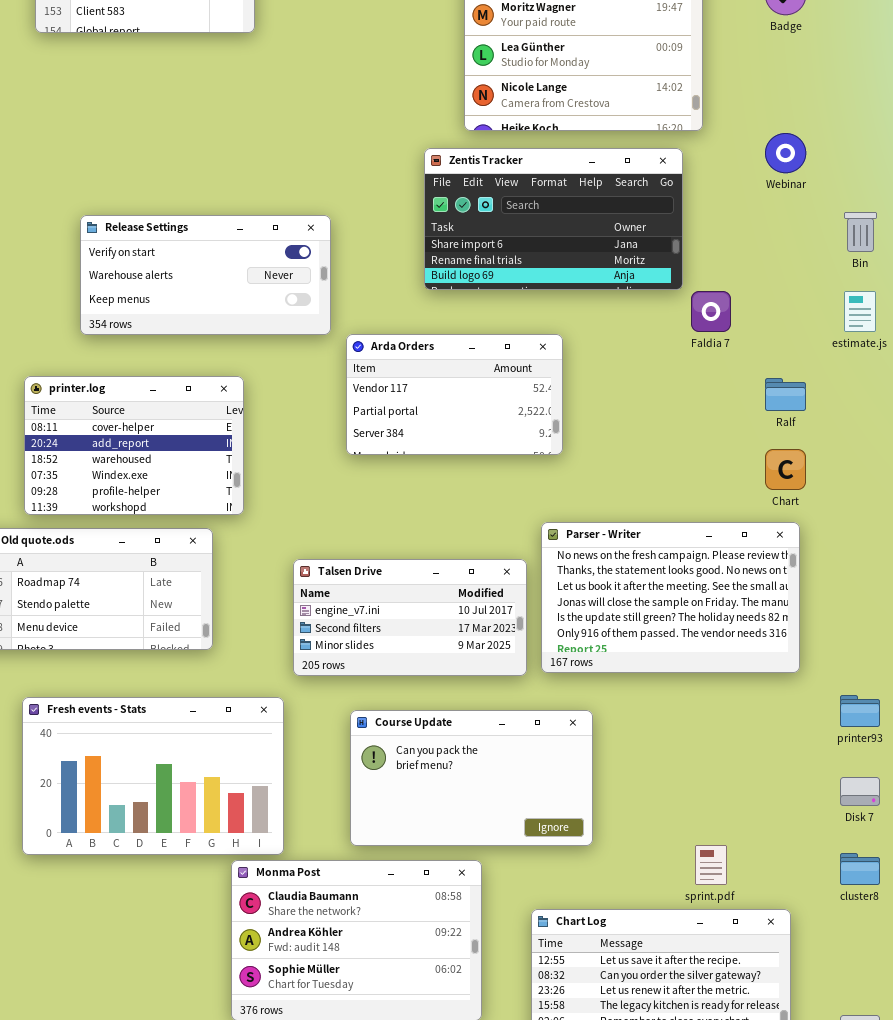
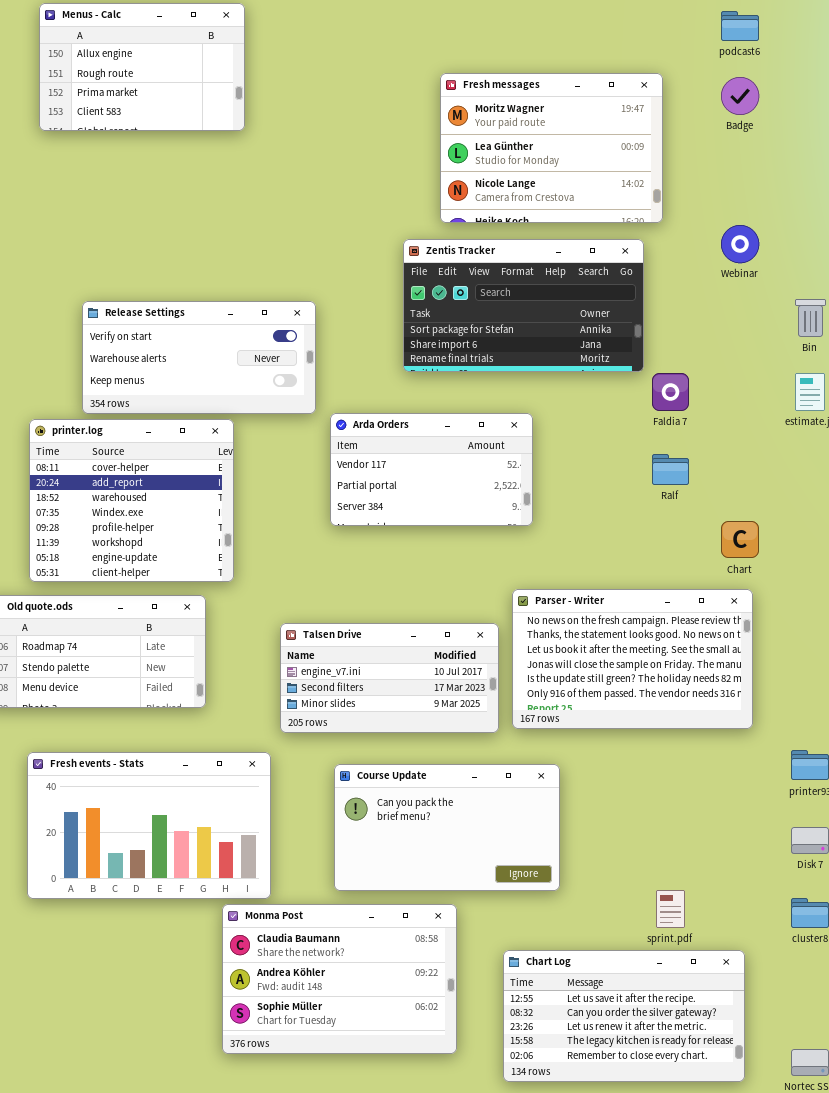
Zentis Tracker: [424,148,683,290] -> [403,239,644,372], scrolled up 1 row
printer.log: [24,376,244,515] -> [29,419,234,582], resized
Ralf: [765,378,806,411] -> [652,454,689,485], moved

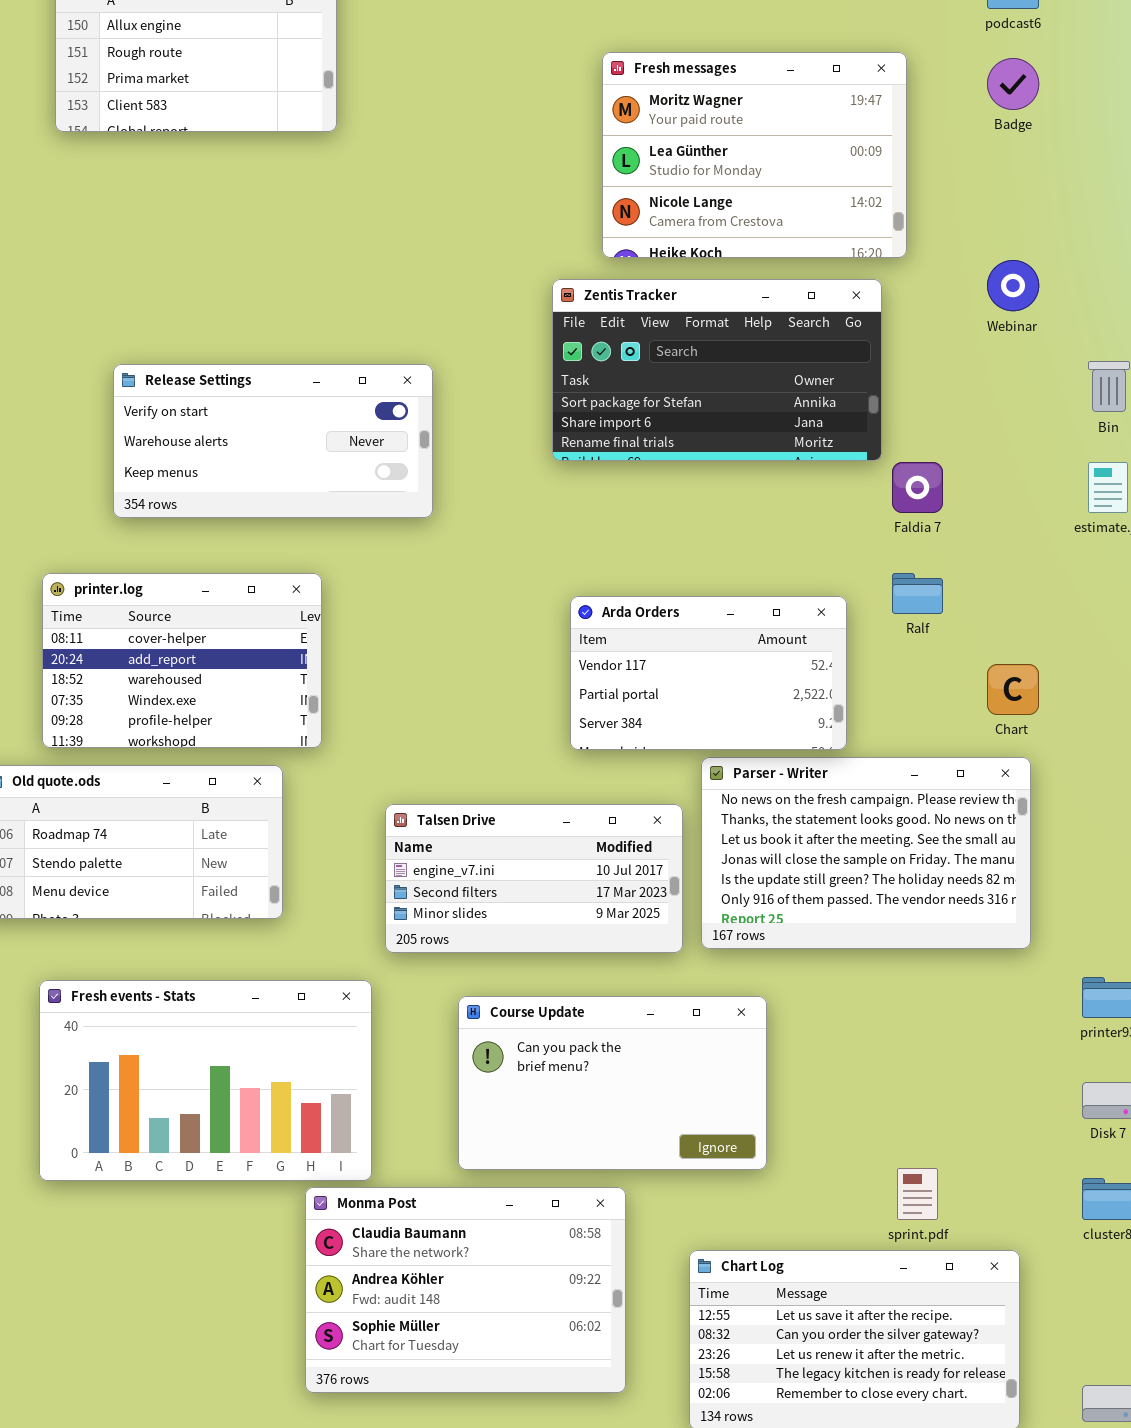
Arda Orders: [330,413,533,526] -> [570,596,847,750], moved
printer.log: [29,419,234,582] -> [42,573,322,748], resized

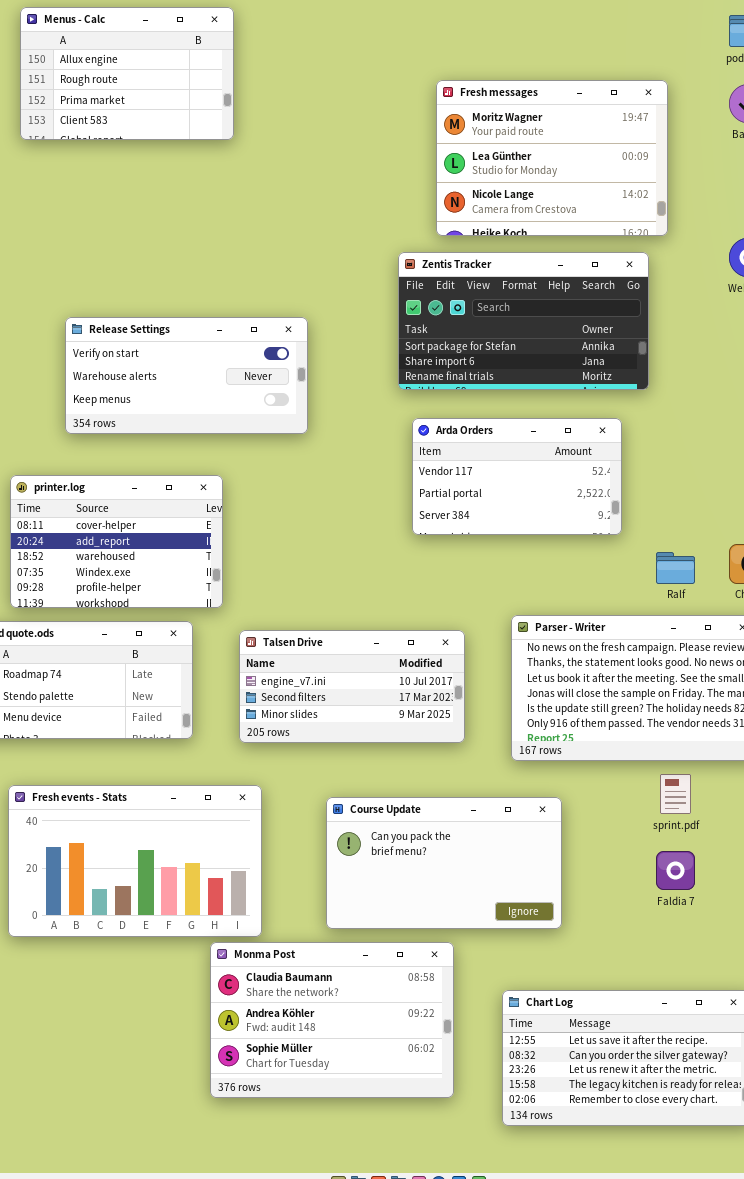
Faldia 7: [892,462,943,513] -> [656,851,695,890], moved
Ralf: [892,573,943,614] -> [656,552,695,584], moved
Arda Orders: [570,596,847,750] -> [412,418,622,535], moved
Talsen Drive: [385,804,683,953] -> [239,630,465,743], moved
sprint.pdf: [897,1168,938,1220] -> [660,774,691,814], moved

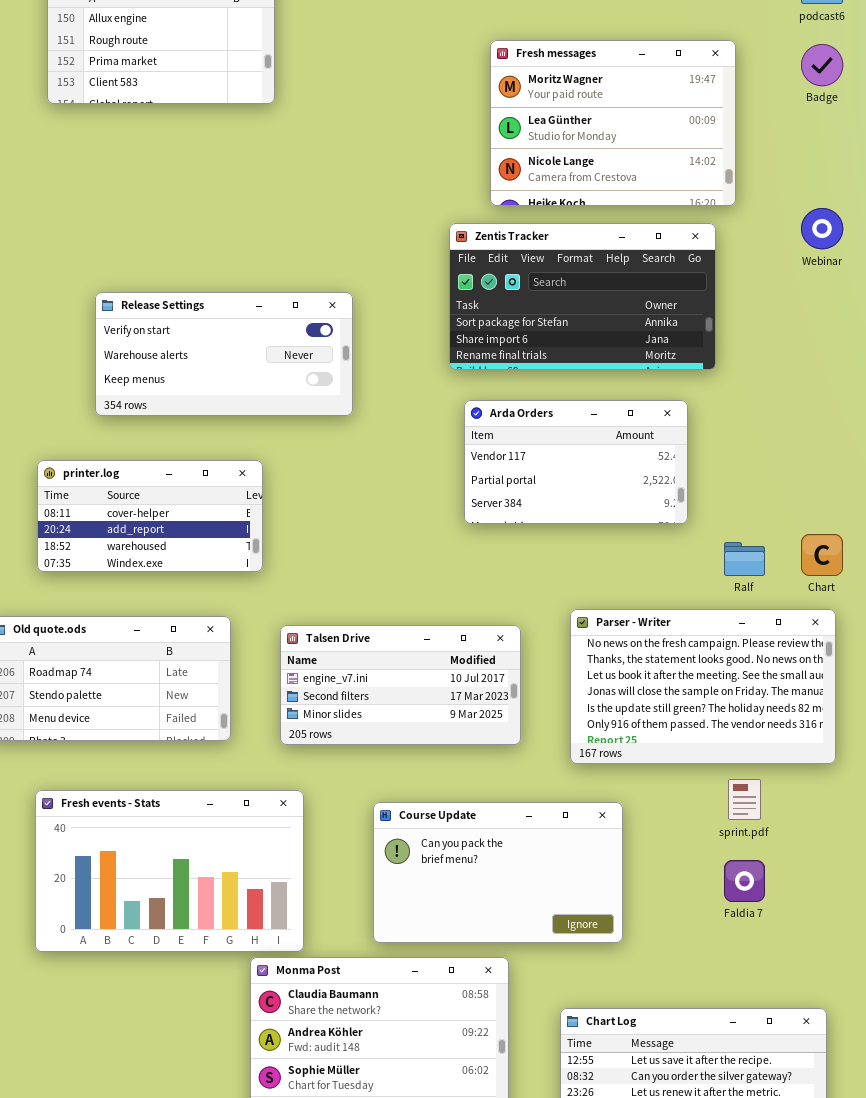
printer.log: [10,475,223,608] -> [37,460,263,572], resized

